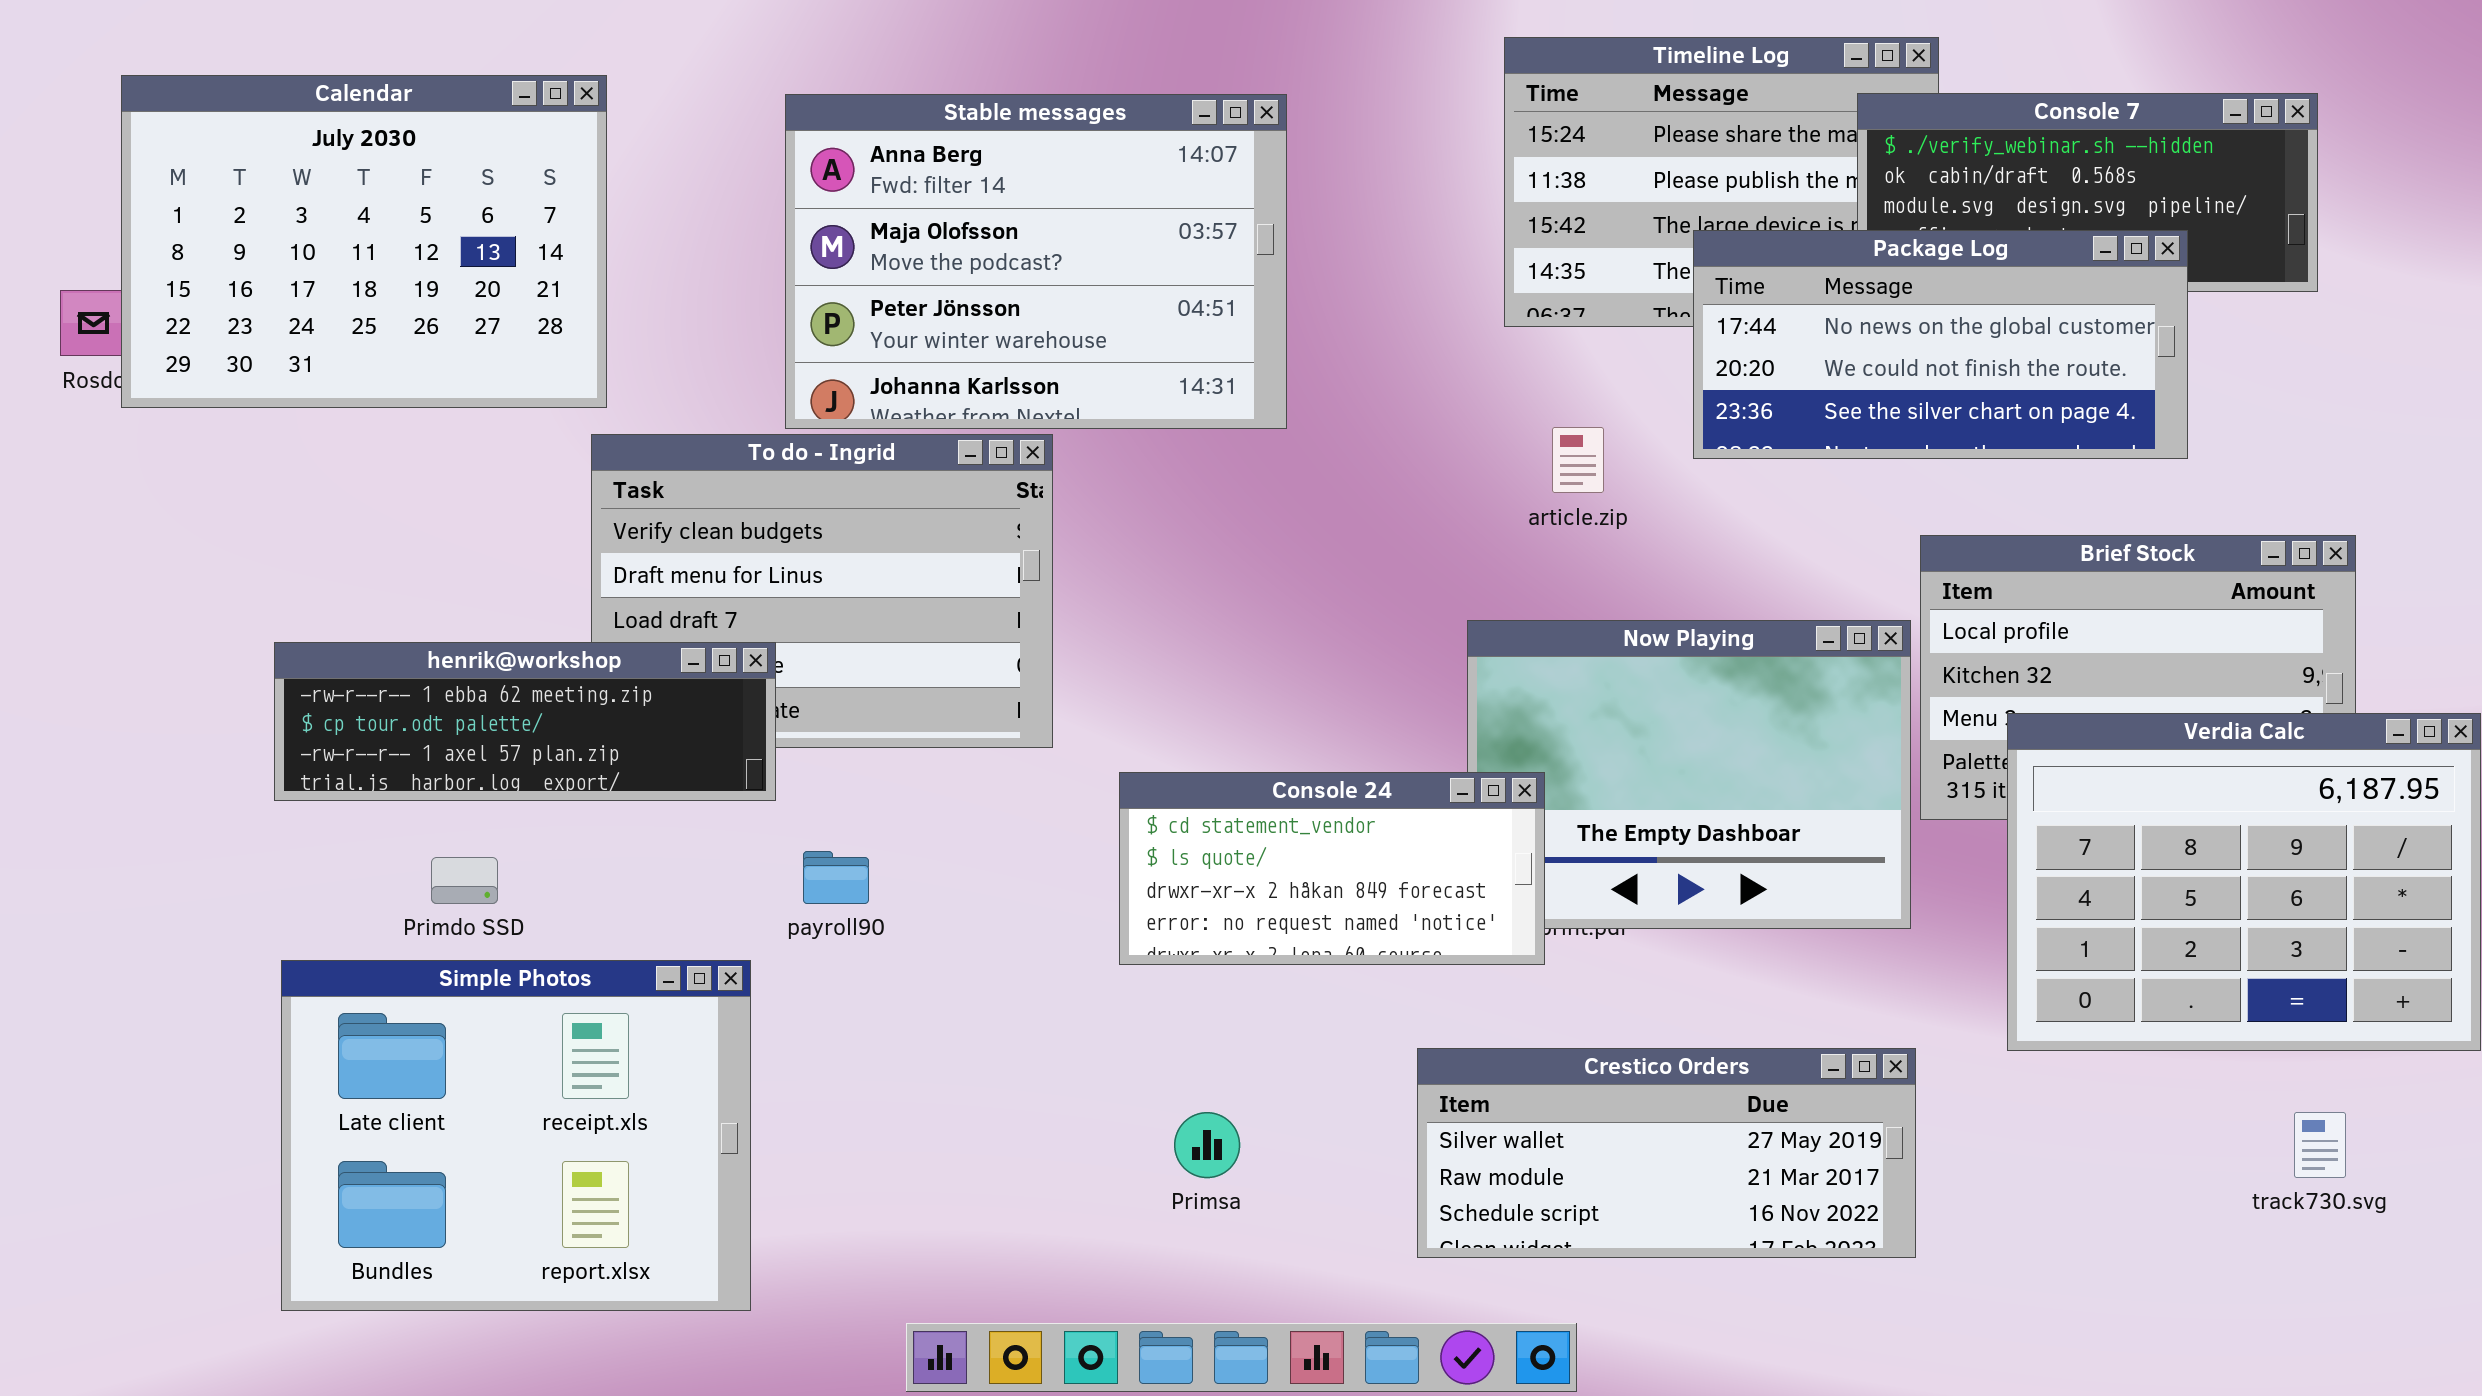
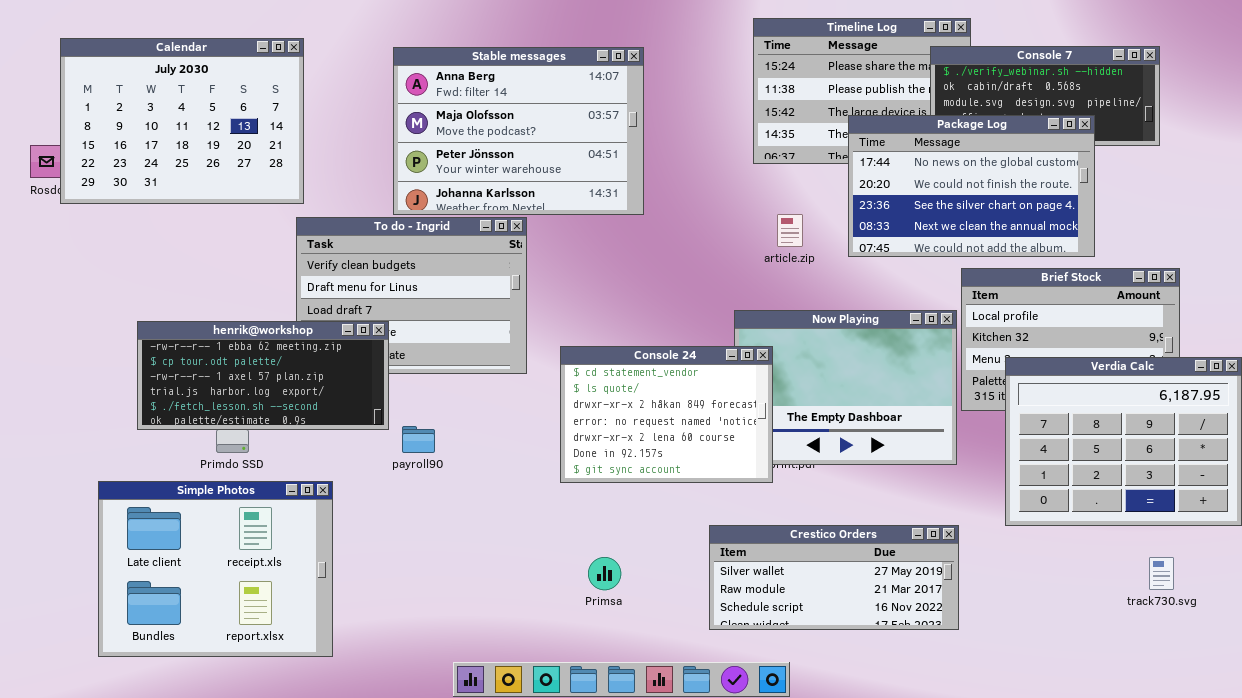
Package Log: [1693,230,2188,459] -> [848,115,1095,257], resized
henrik@workshop: [274,642,776,801] -> [137,321,389,430], resized
Console 24: [1119,772,1545,965] -> [560,346,773,483], resized
Simple Photos: [281,960,751,1311] -> [98,481,333,657], moved

